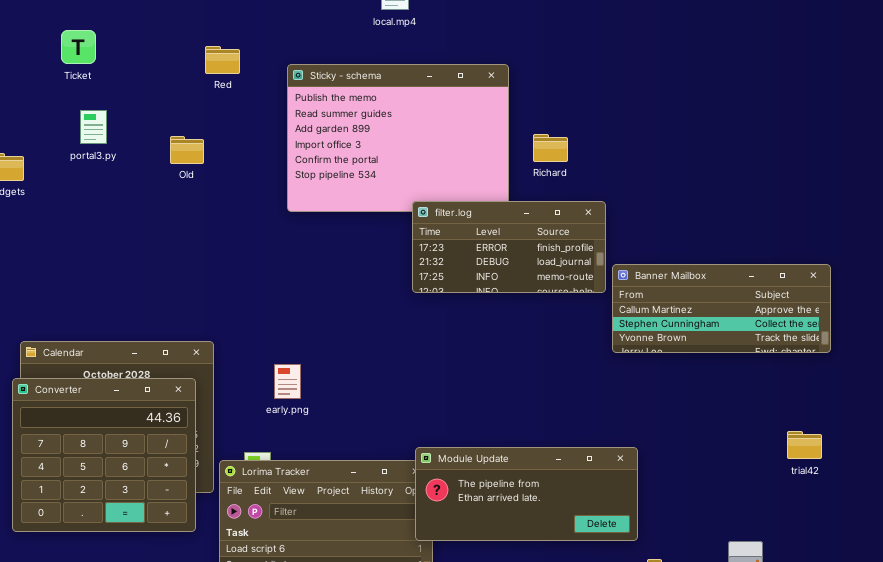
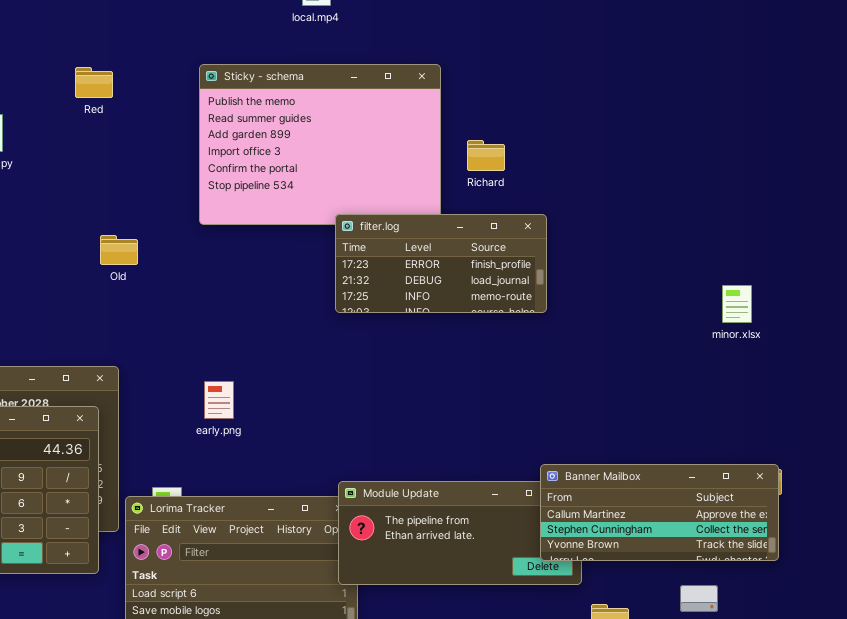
Red: [205,46,240,74] -> [75,67,113,98], moved
Old: [170,136,204,164] -> [100,235,138,265], moved
Banner Mailbox: [612,264,831,353] -> [540,464,779,561], moved
early.png: [274,364,301,399] -> [204,381,234,419], moved

